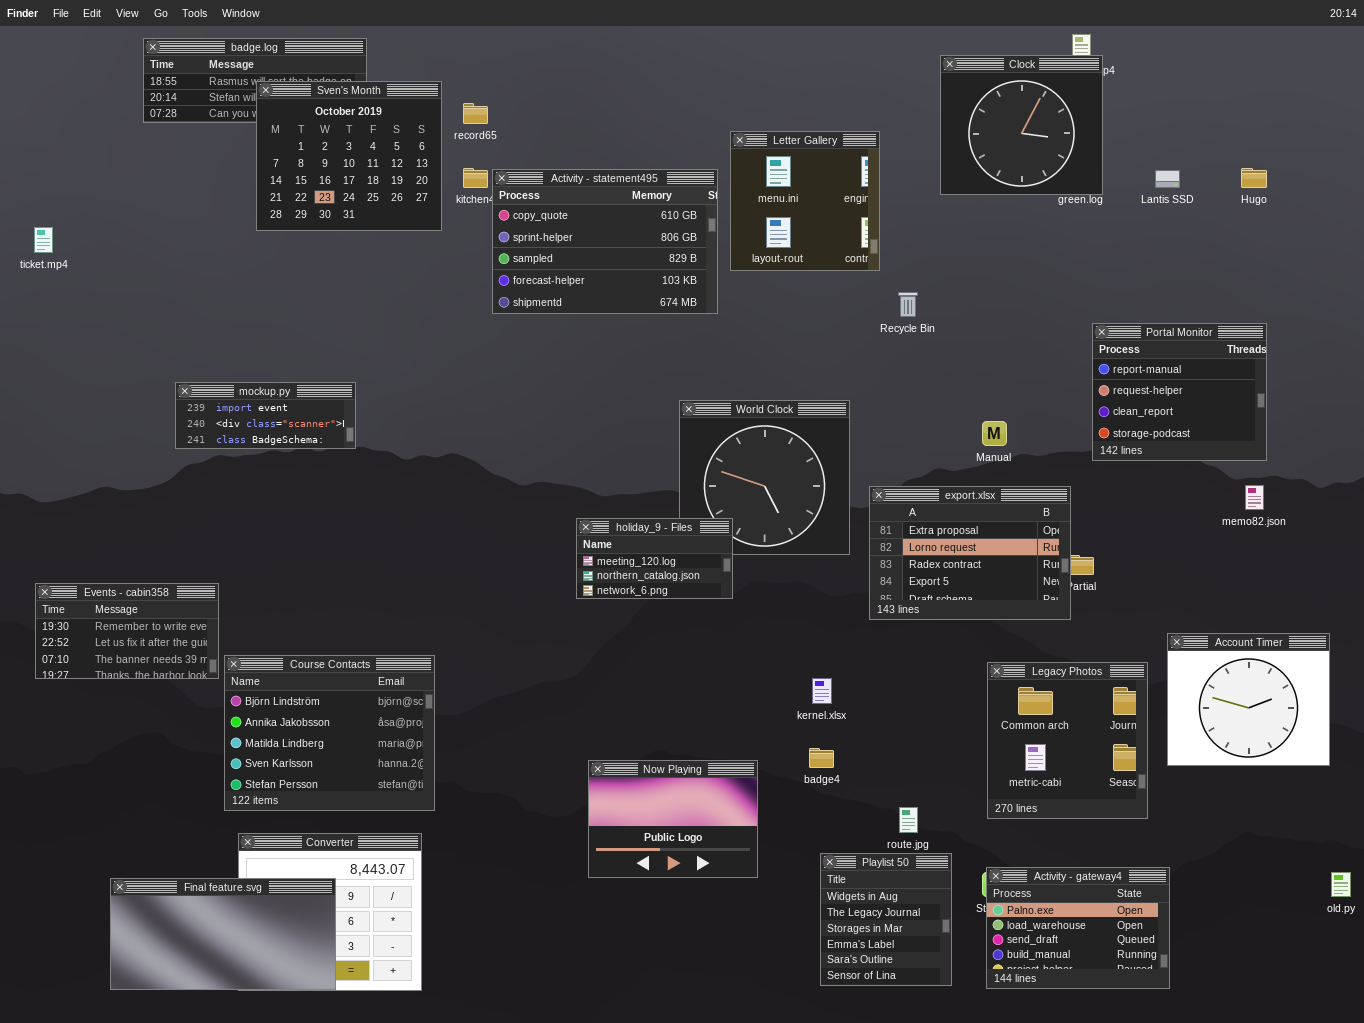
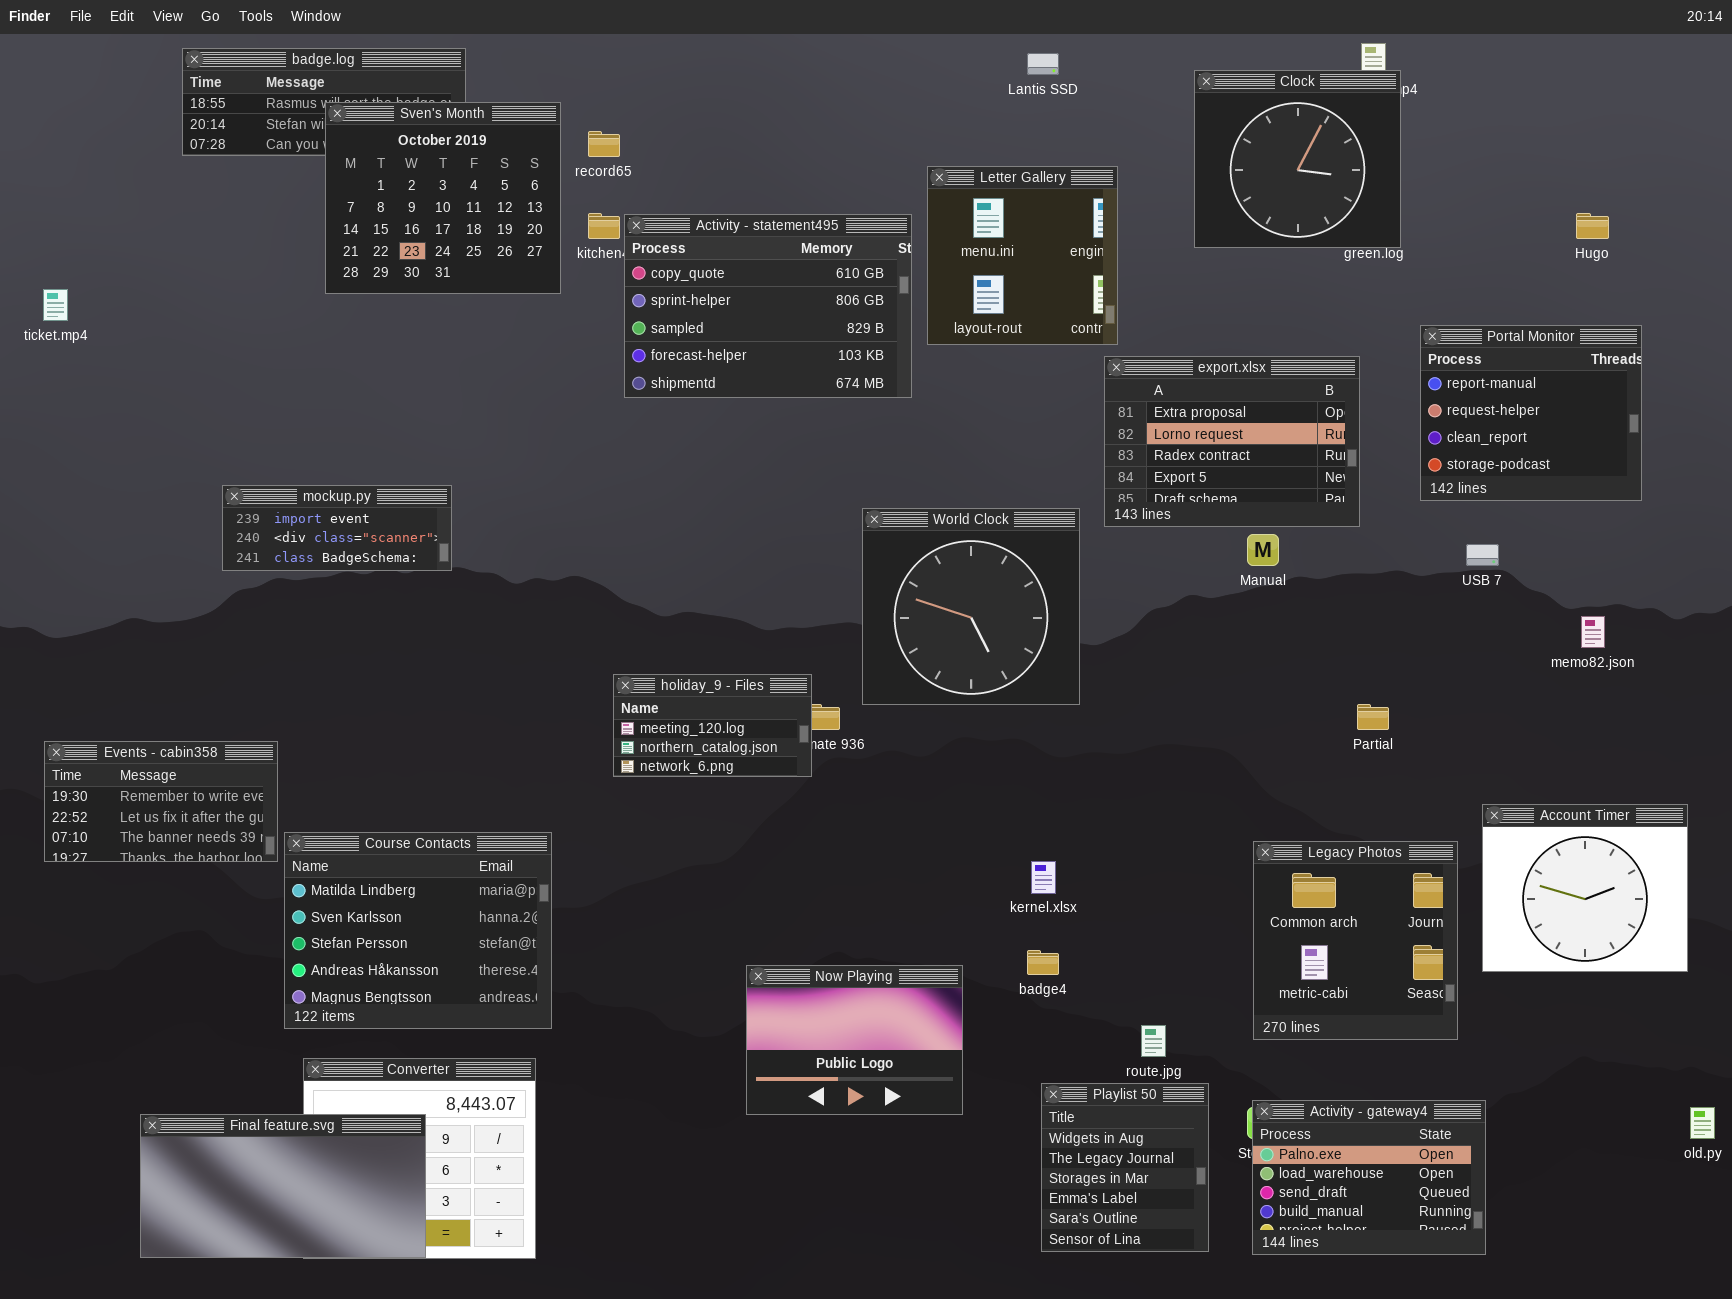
Lantis SSD: [1155,170,1180,188] -> [1027,53,1059,75], moved
Portal Monitor: [1092,323,1267,461] -> [1420,325,1642,501], moved
export.xlsx: [869,486,1071,620] -> [1104,356,1360,527], moved
holiday_9 - Files: [576,518,733,599] -> [613,674,812,777], moved
Course Contacts: [224,655,435,811] -> [284,832,552,1029], scrolled down 2 rows

